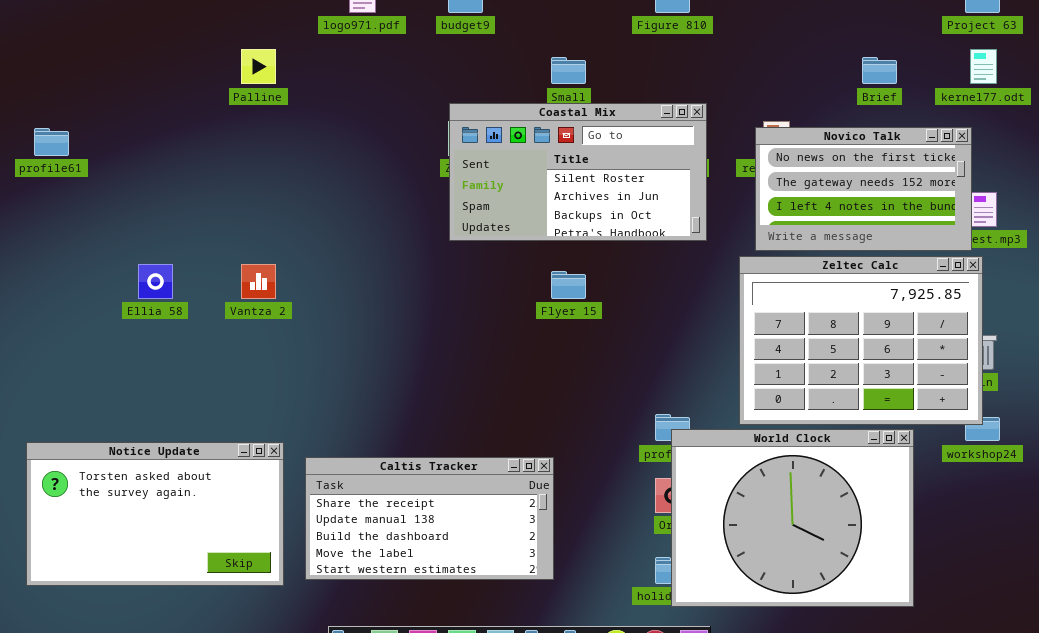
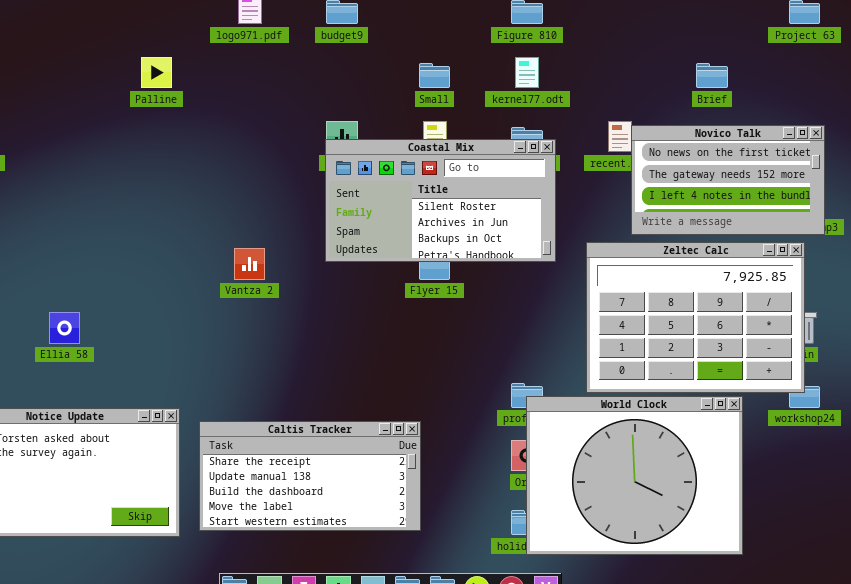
kernel77.odt: [970,49,997,84] -> [515,57,539,88], moved
Coastal Mix: [449,103,707,241] -> [325,139,556,262], moved
Novico Talk: [755,127,972,251] -> [631,125,825,235], moved
Ellia 58: [138,264,173,299] -> [49,312,80,344], moved
Vantza 2: [241,264,276,299] -> [234,248,265,280], moved

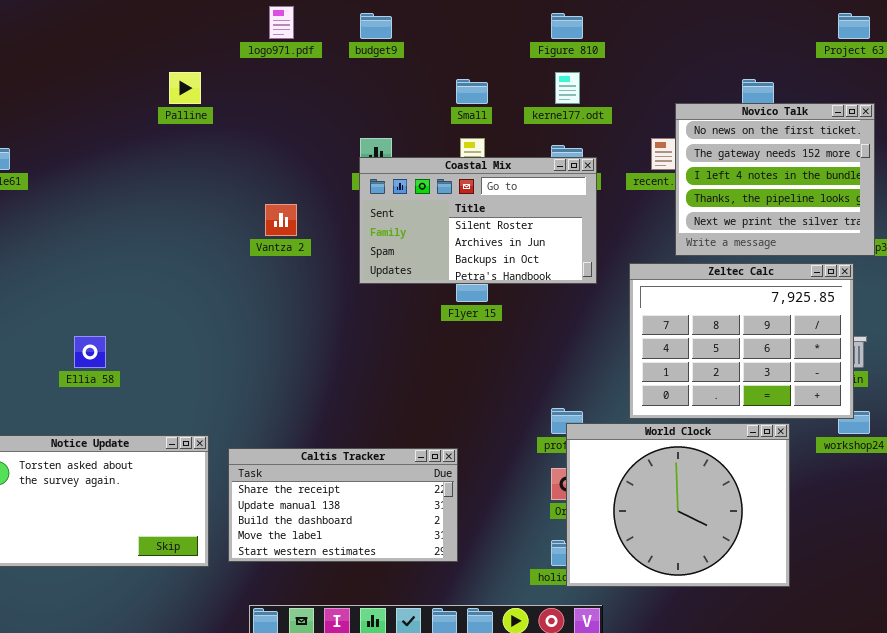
Novico Talk: [631,125,825,235] -> [675,103,875,256], resized
Vantza 2: [234,248,265,280] -> [265,204,297,236], moved

